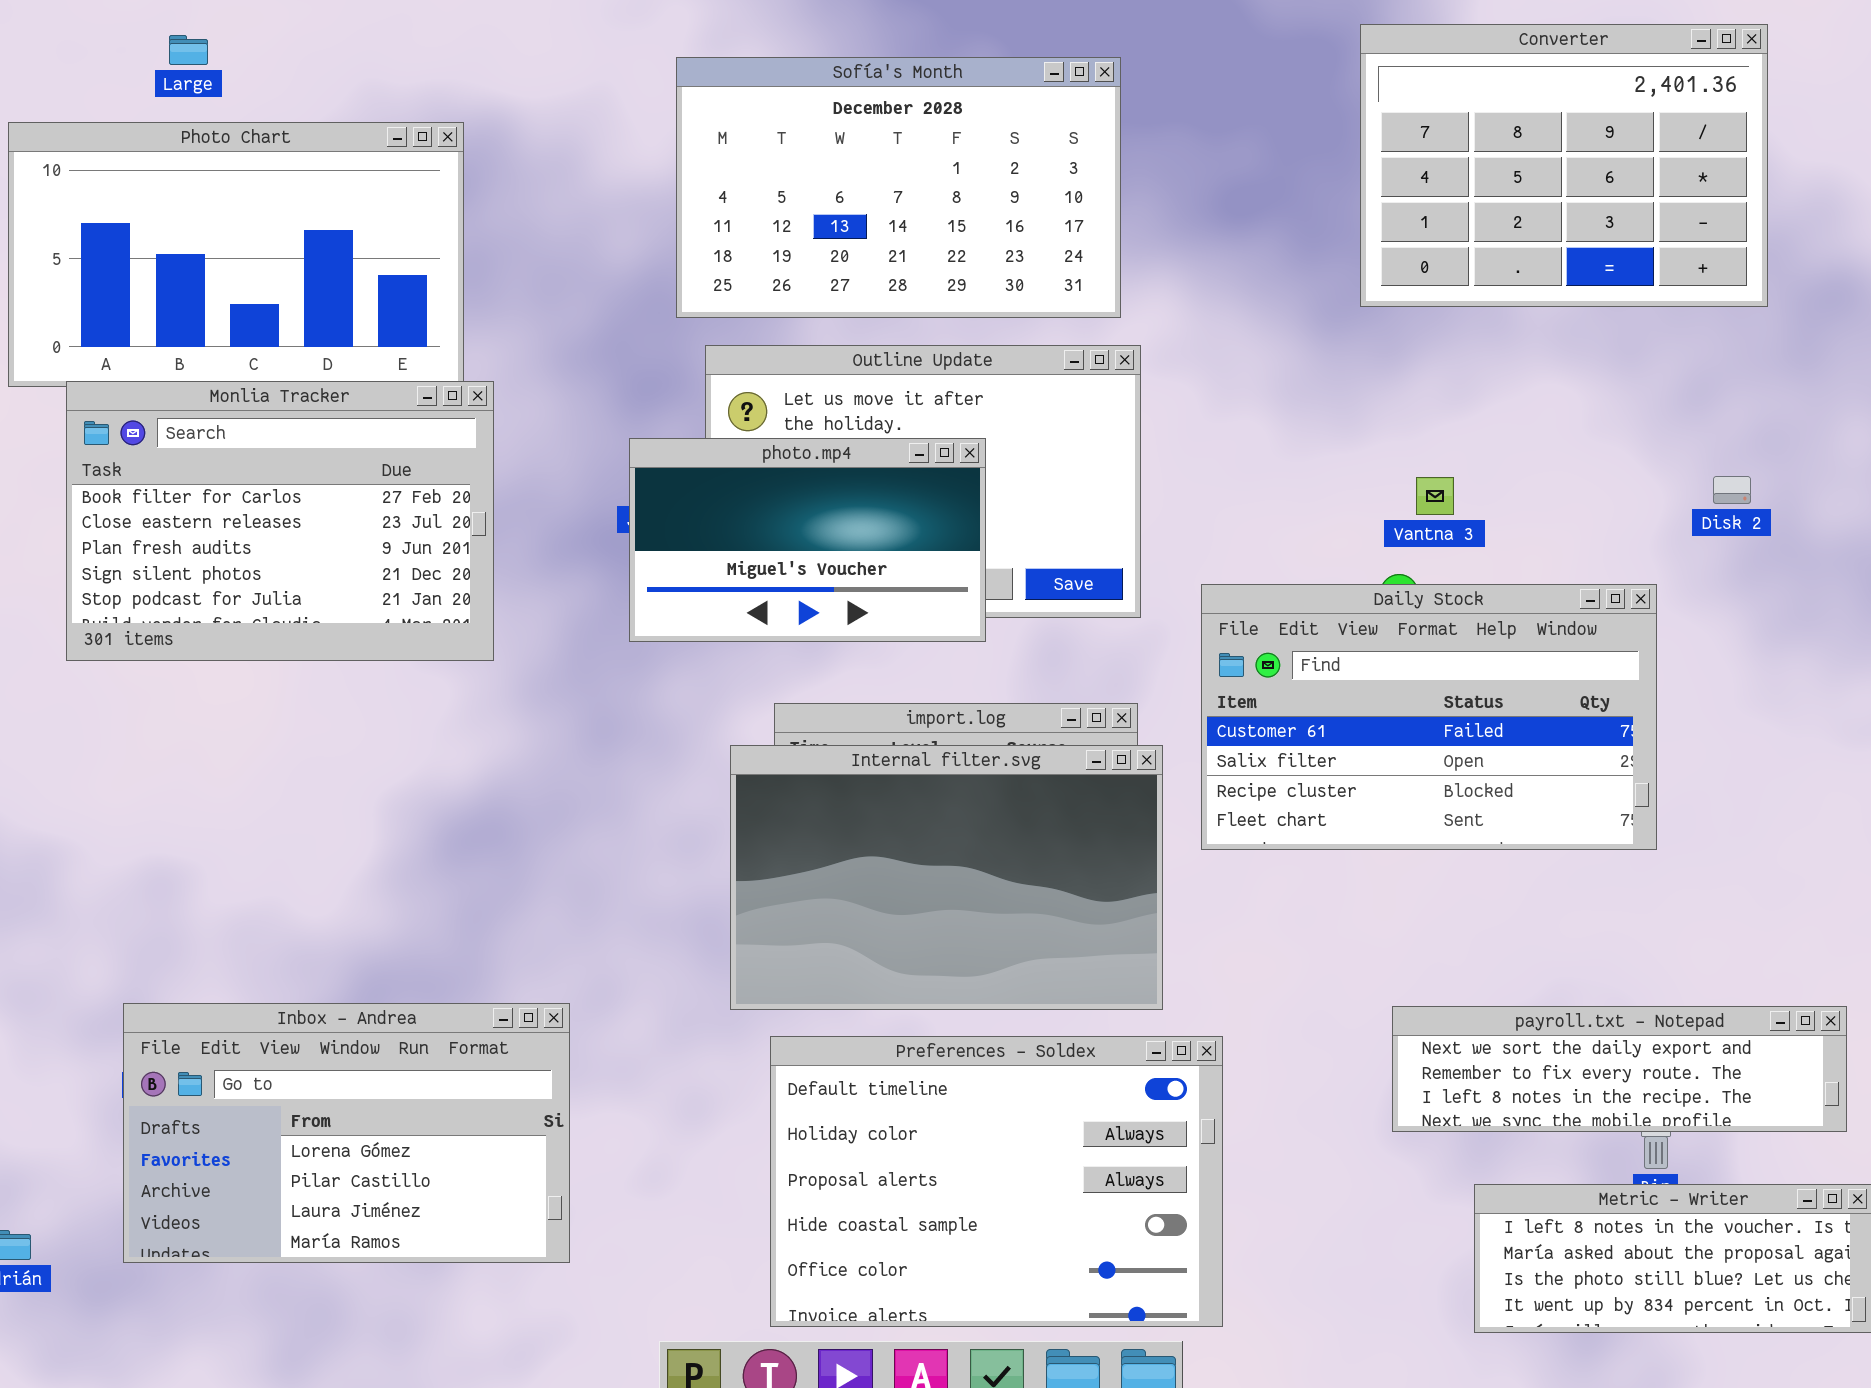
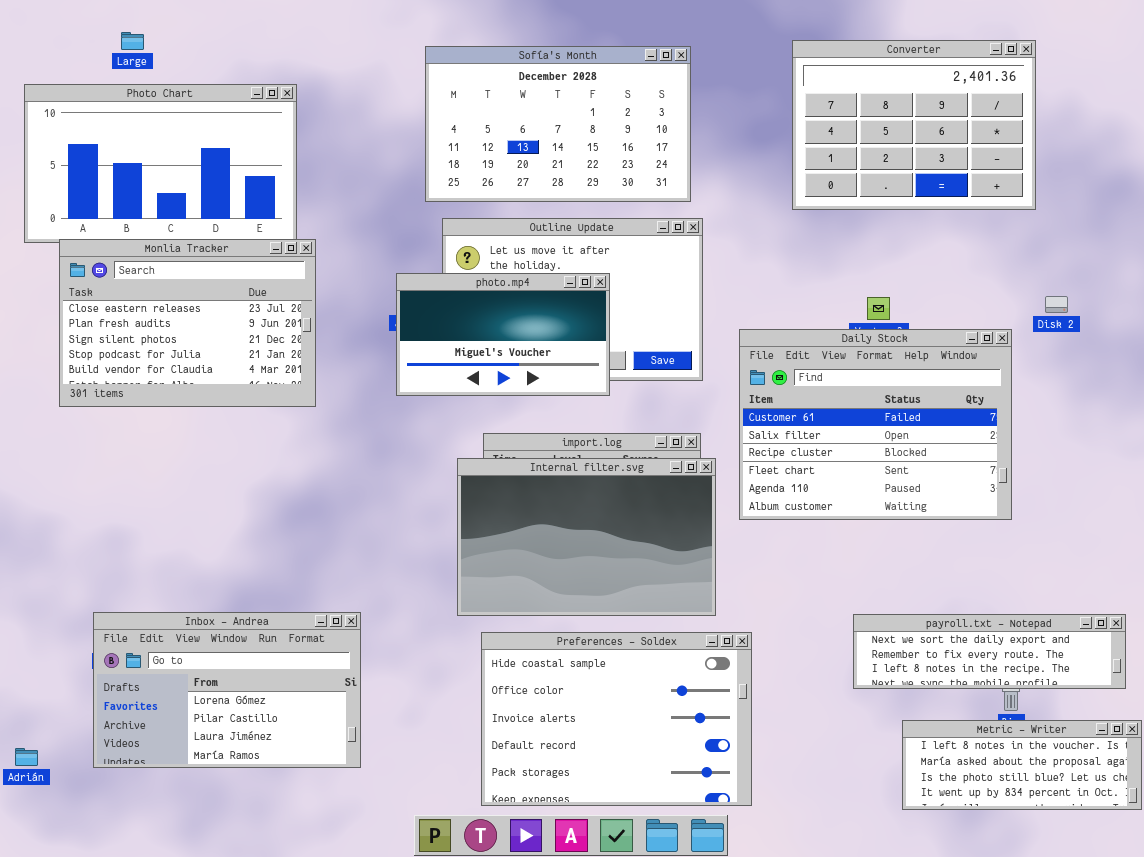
Converter: [1360,24,1768,307] -> [792,40,1036,210], moved
Monlia Tracker: [66,381,494,661] -> [59,239,316,407], scrolled down 1 row
Daily Stock: [1201,584,1657,850] -> [739,329,1012,520], resized
Preferences - Soldex: [770,1036,1223,1327] -> [481,632,752,806], scrolled down 3 rows

